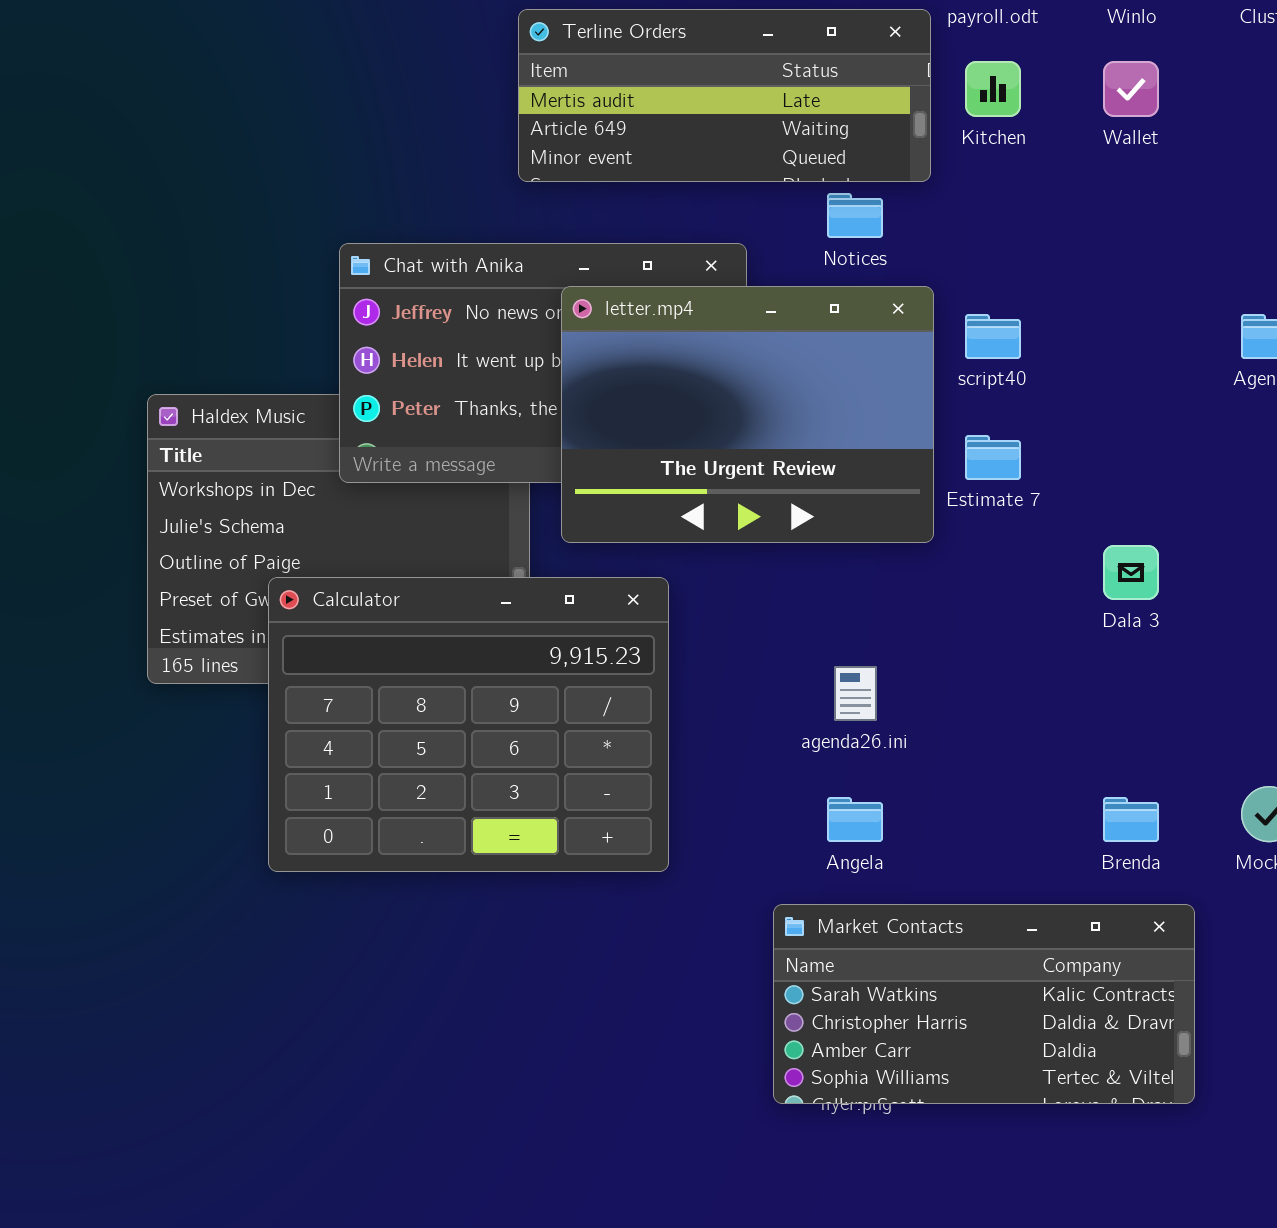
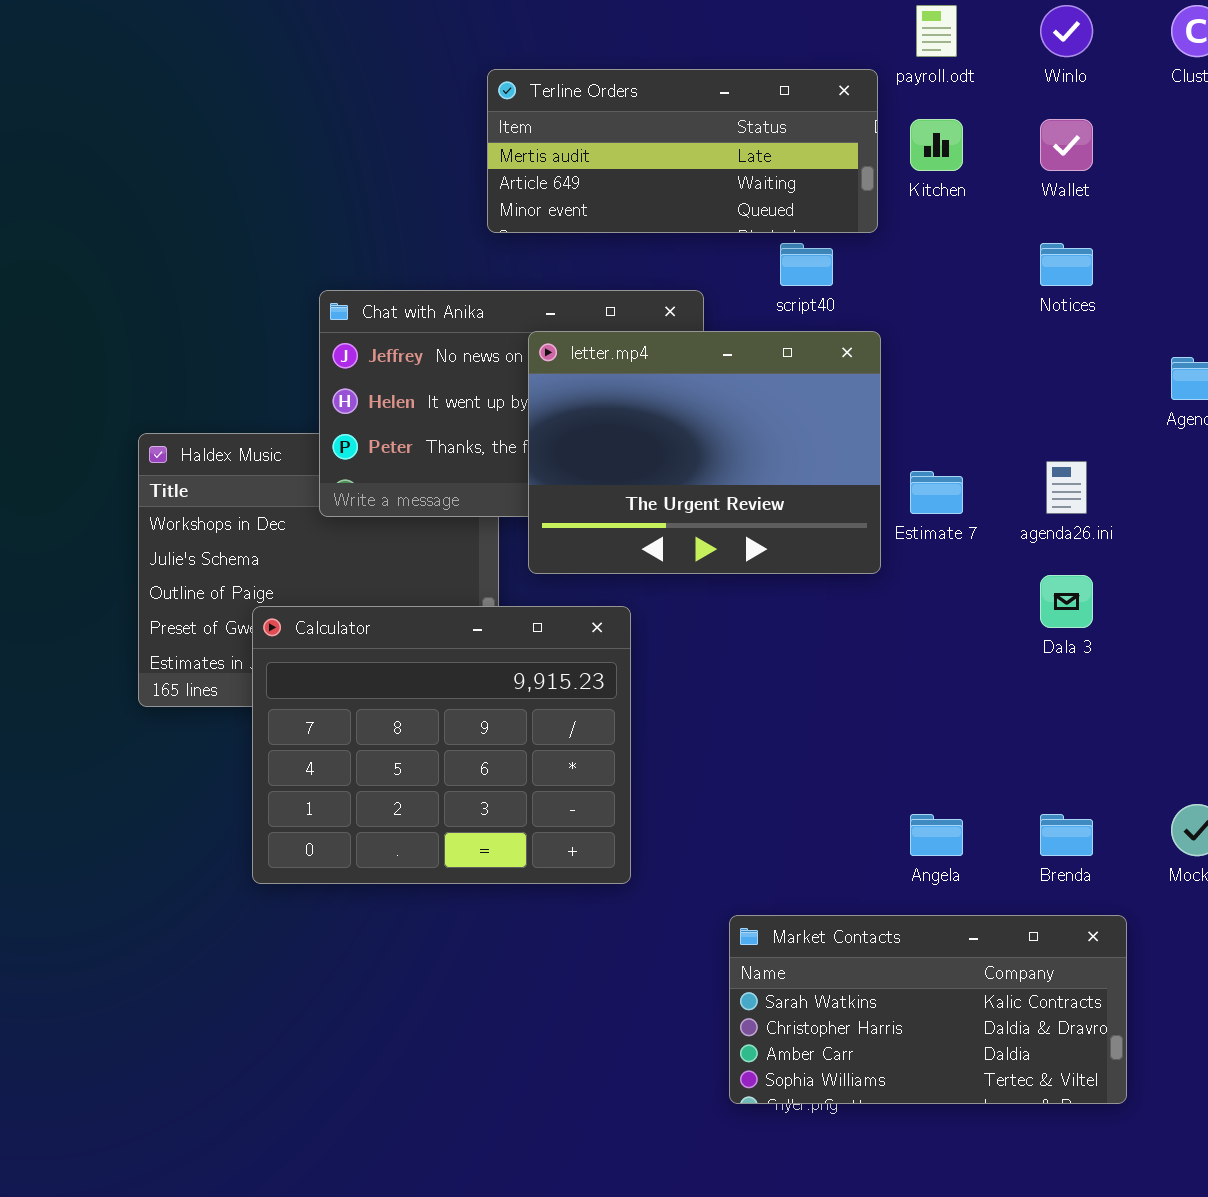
Notices: [827,193,883,238] -> [1040,243,1093,286], moved
script40: [965,314,1021,359] -> [780,243,833,286], moved
agenda26.ini: [834,666,877,721] -> [1046,461,1087,514], moved
Angela: [827,797,883,842] -> [910,814,963,856], moved

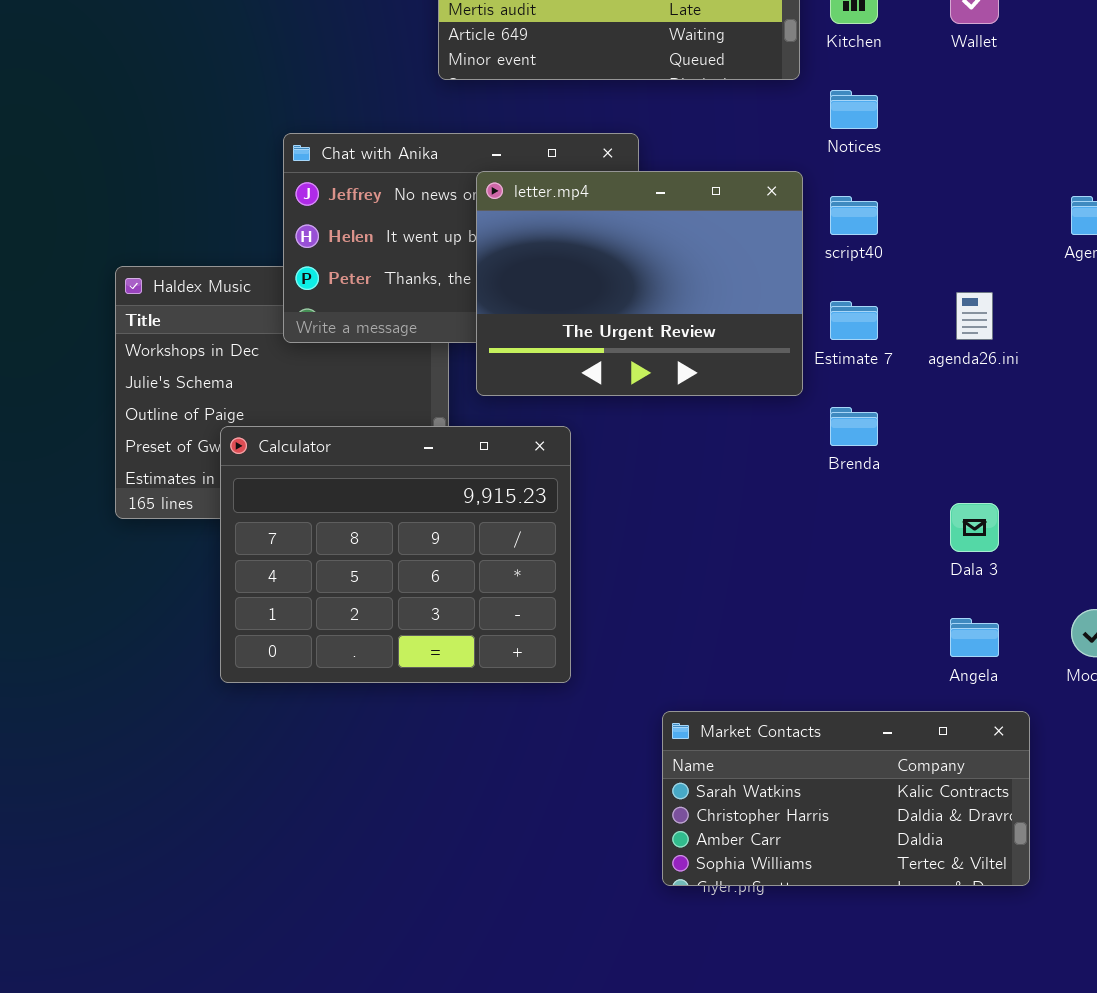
script40: [780,243,833,286] -> [830,196,878,235], moved
Notices: [1040,243,1093,286] -> [830,90,878,129], moved
Dala 3: [1040,575,1093,628] -> [950,503,999,552], moved
Angela: [910,814,963,856] -> [950,618,999,657], moved
Brenda: [1040,814,1093,856] -> [830,407,878,446], moved

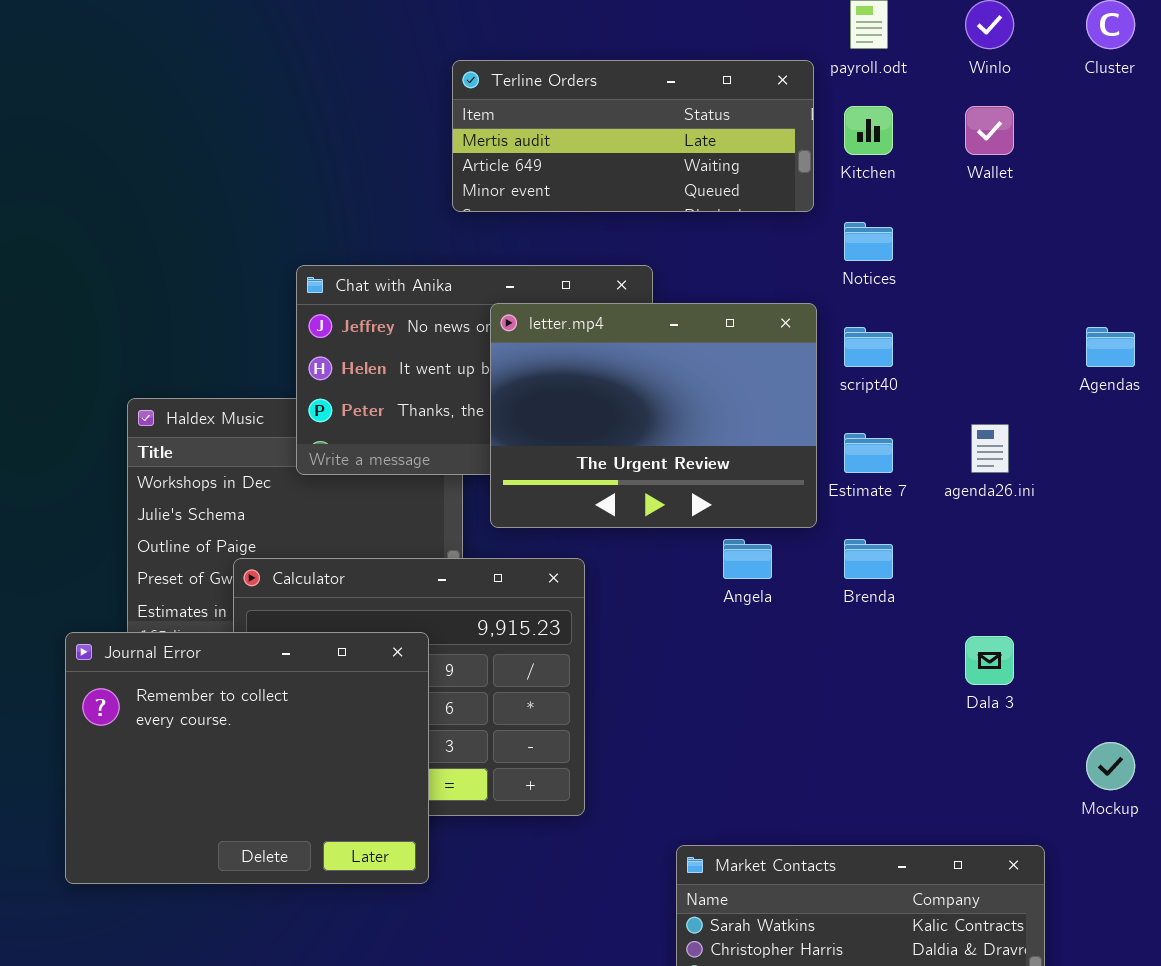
Journal Error: none -> [65,632,429,884], opened
Angela: [950,618,999,657] -> [723,539,772,579], moved

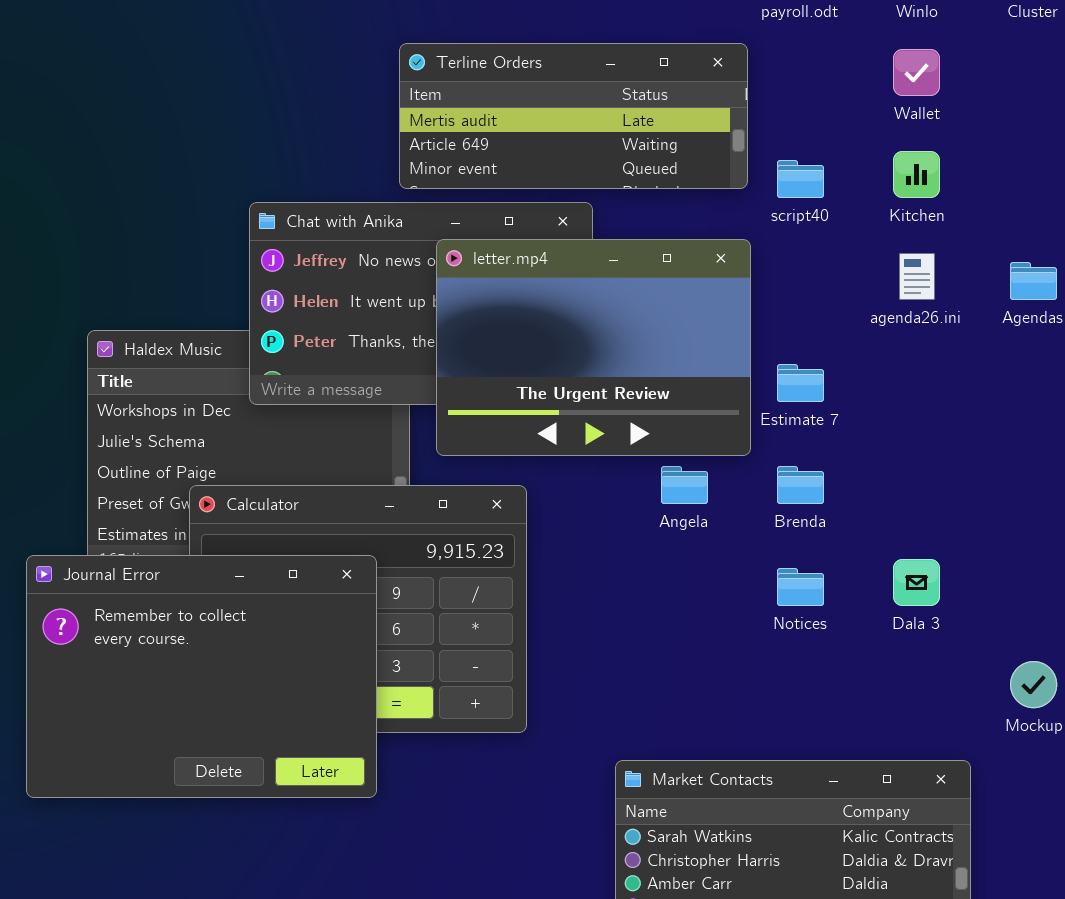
Terline Orders: [452,60,814,212] -> [399,43,748,189], moved
Kitchen: [844,106,893,155] -> [893,151,940,198], moved
Notices: [844,222,893,261] -> [777,568,824,606], moved
script40: [844,327,893,367] -> [777,160,824,198], moved
agenda26.ini: [971,424,1009,473] -> [899,253,935,300], moved

